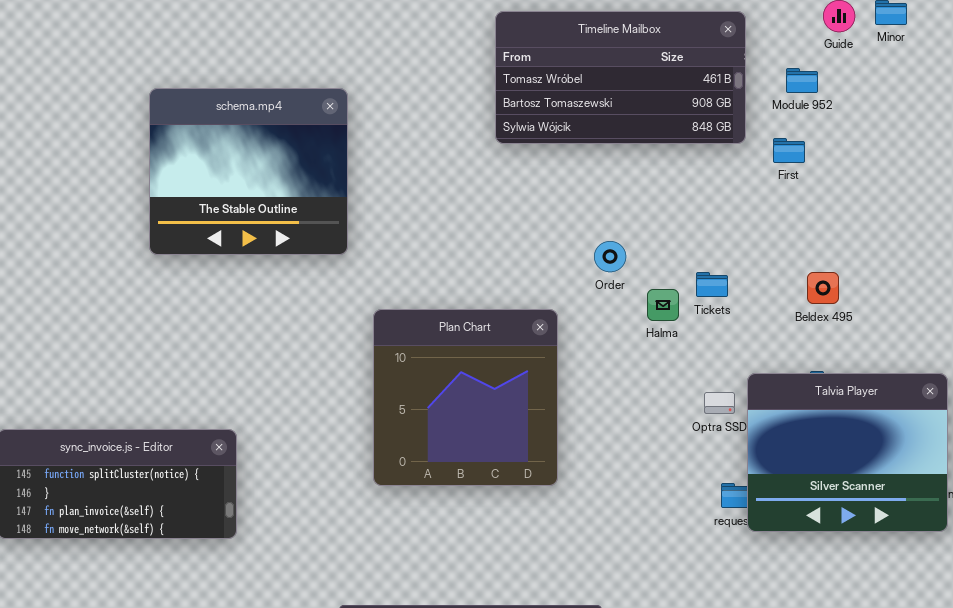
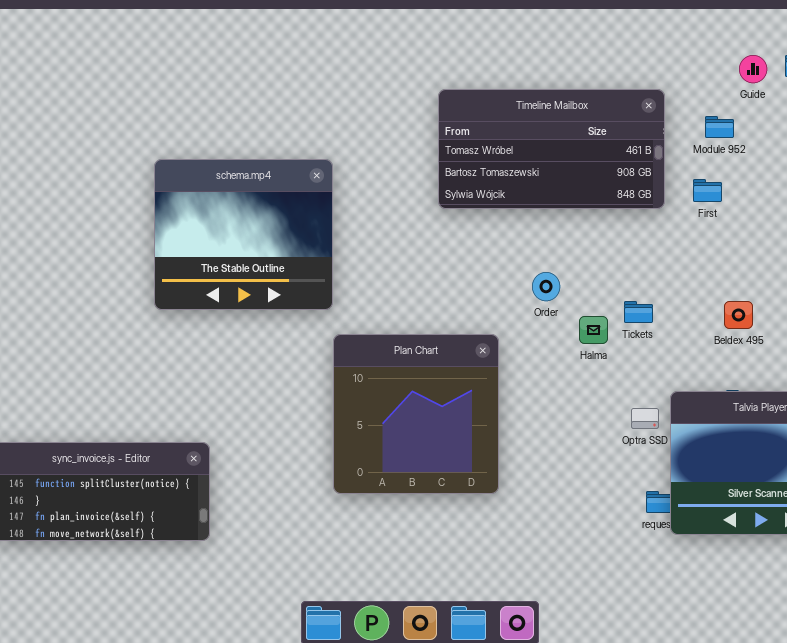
Timeline Mailbox: [495,11,746,144] -> [438,89,665,209], moved
schema.mp4: [149,88,348,255] -> [154,159,333,310], moved

